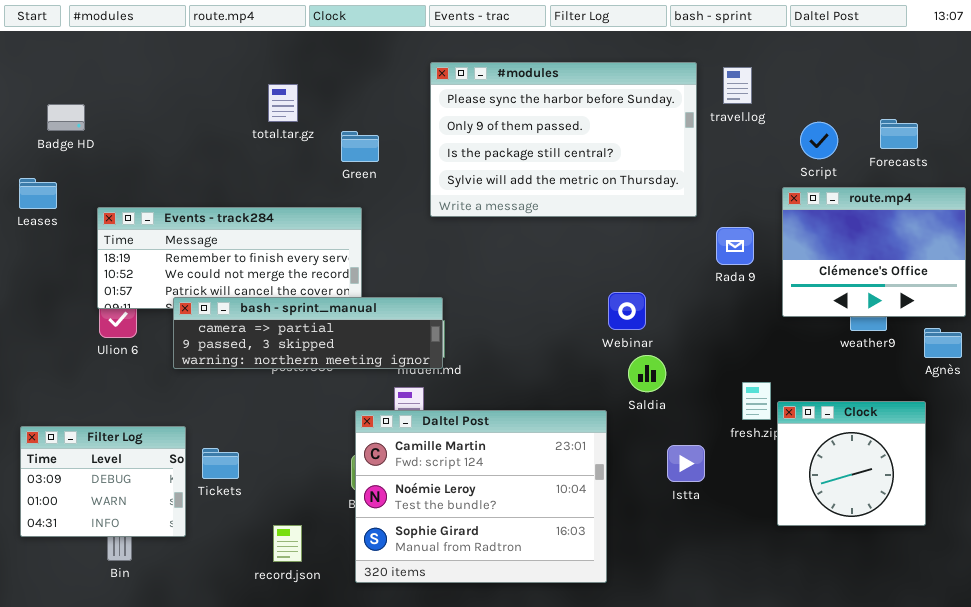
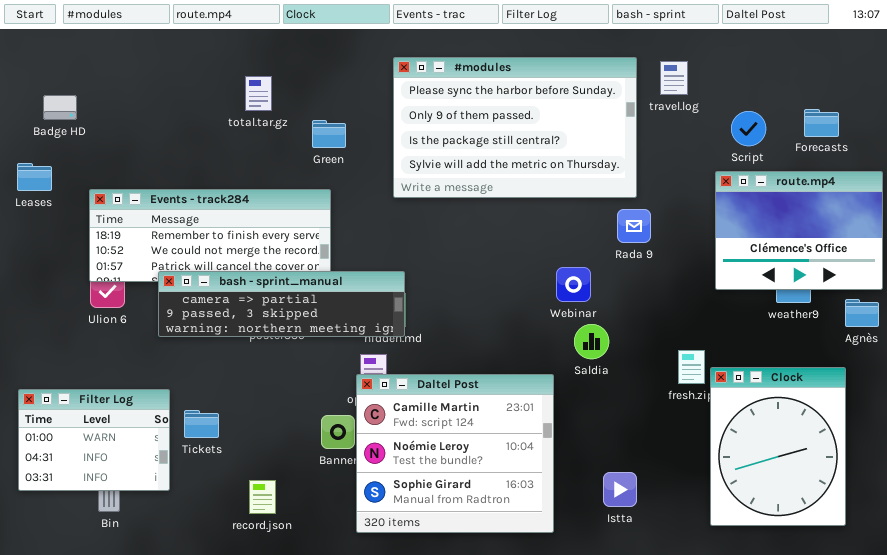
Rada 9: [716,227,754,265] -> [617,209,651,243], moved
Clock: [777,401,926,526] -> [710,367,846,526], resized
Daltel Post: [355,410,607,583] -> [356,374,554,533], resized
Filter Log: [20,426,186,537] -> [18,389,170,491], scrolled down 1 row
Istta: [667,445,705,482] -> [603,472,637,507], moved

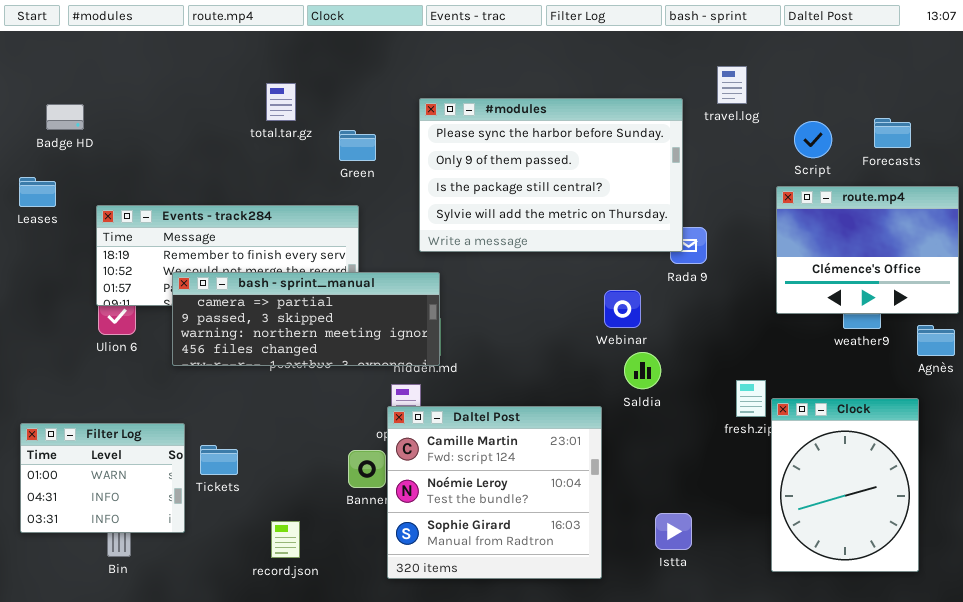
#modules: [393,57,637,198] -> [419,98,683,252], moved
bash - sprint_manual: [158,271,405,337] -> [172,272,440,366], resized

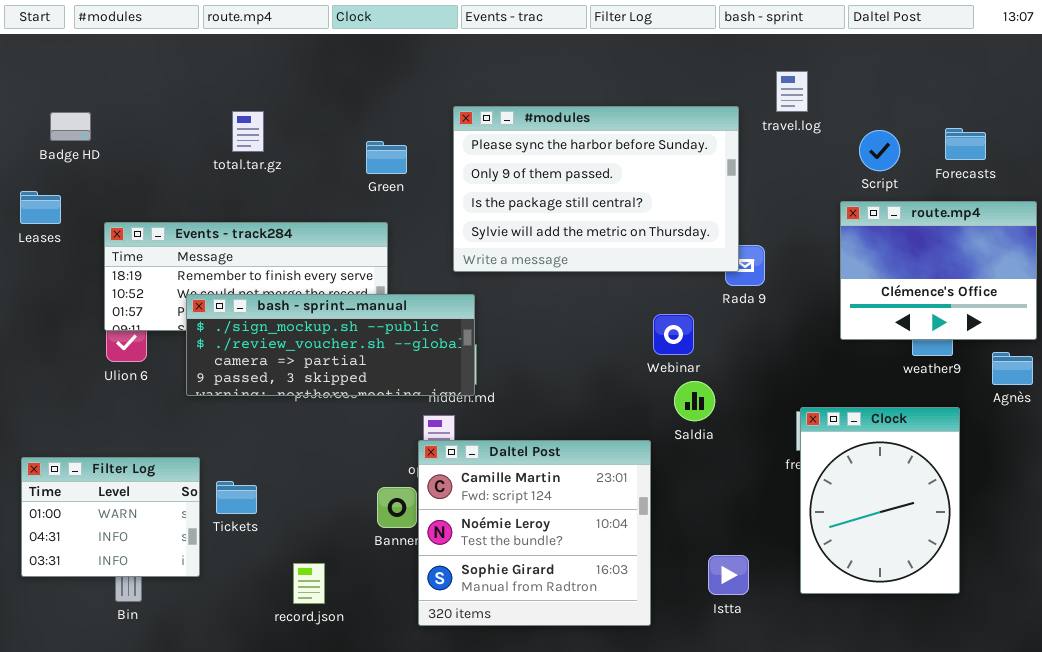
total.tar.gz: [266,83,296,121] -> [232,111,264,152], moved
bash - sprint_manual: [172,272,440,366] -> [186,294,475,396], scrolled up 2 rows
Clock: [771,398,919,572] -> [800,407,960,594], moved

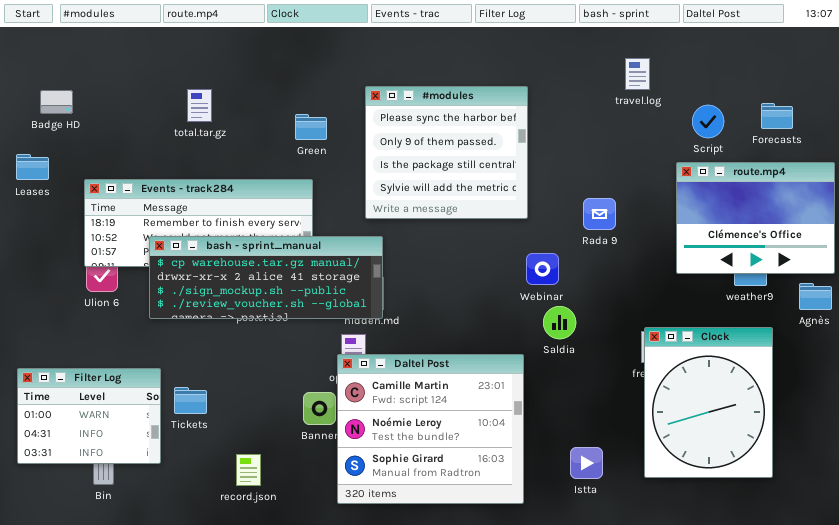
#modules: [453,106,739,272] -> [365,86,528,219], resized
bash - sprint_manual: [186,294,475,396] -> [149,236,383,319], scrolled up 2 rows

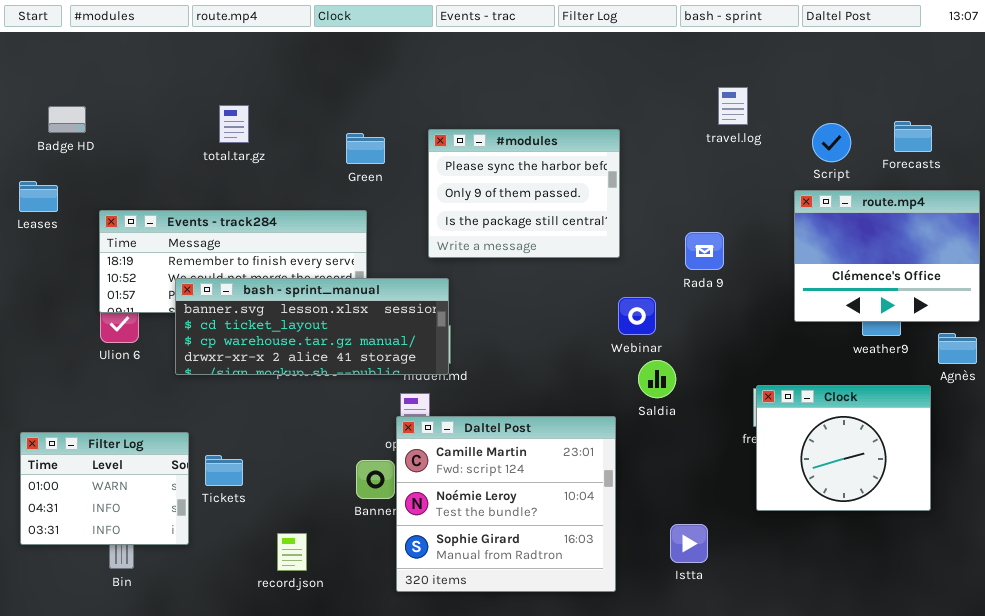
travel.log: [625,58,650,90] -> [718,87,748,125], moved
#modules: [365,86,528,219] -> [428,129,620,258], resized
bash - sprint_manual: [149,236,383,319] -> [175,278,449,375], scrolled up 2 rows
Clock: [644,327,773,478] -> [756,385,931,511], resized

